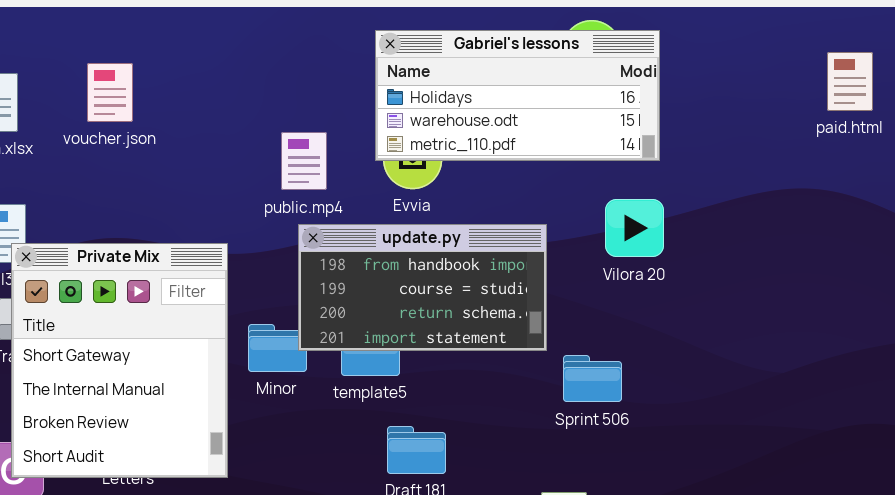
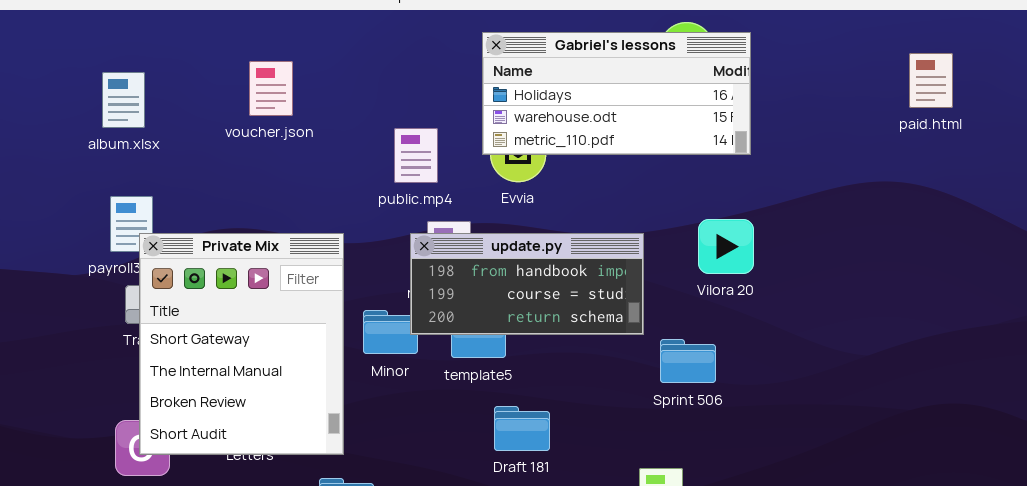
voucher.json: [87,63,133,122] -> [249,61,293,116], moved
Vilora 20: [605,199,664,257] -> [698,219,754,274], moved
update.py: [298,224,547,351] -> [410,233,644,335], resized

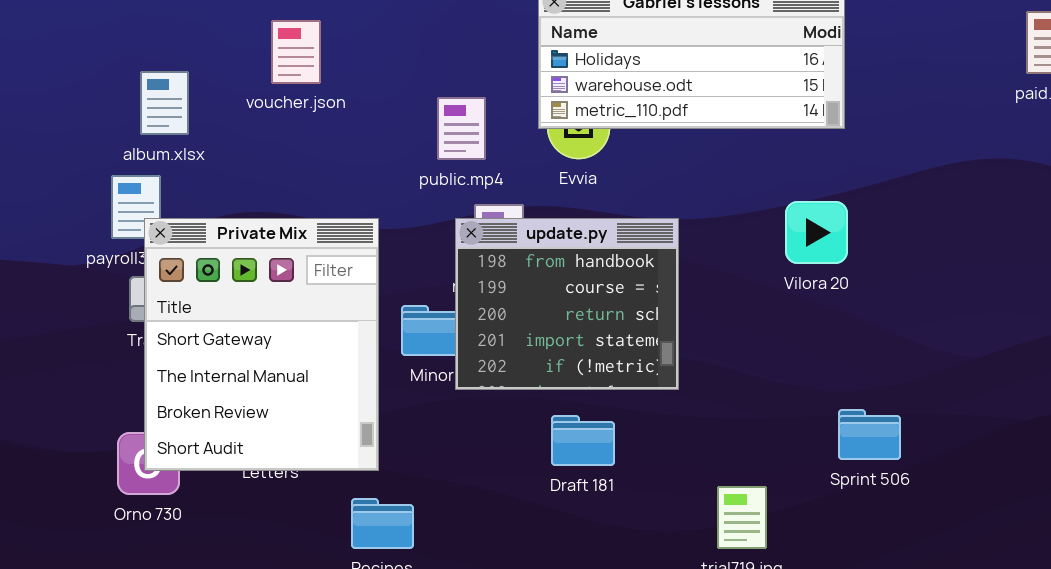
album.xlsx: [102,72,145,128] -> [140,71,189,135], moved
update.py: [410,233,644,335] -> [455,218,679,390], resized
Sprint 506: [660,339,716,383] -> [838,409,901,460], moved

